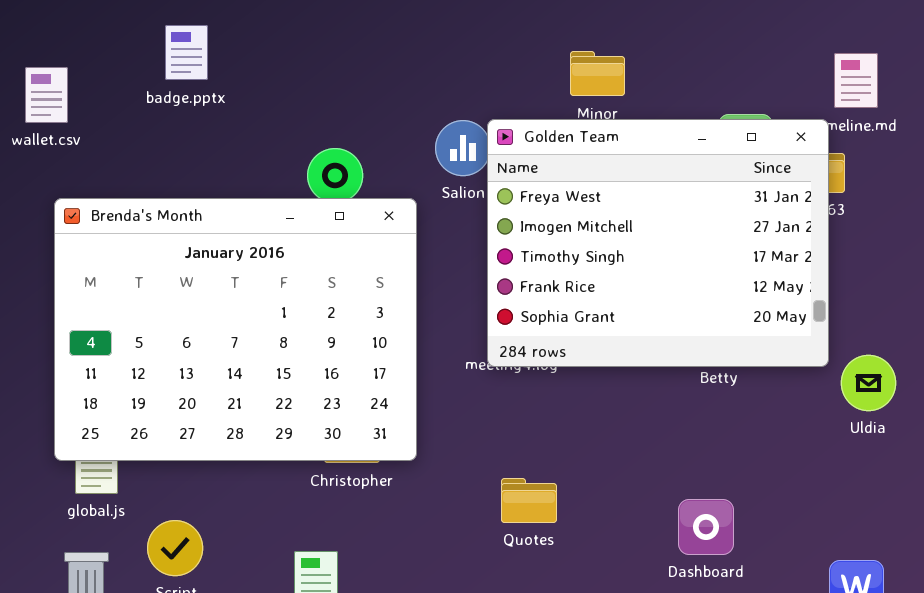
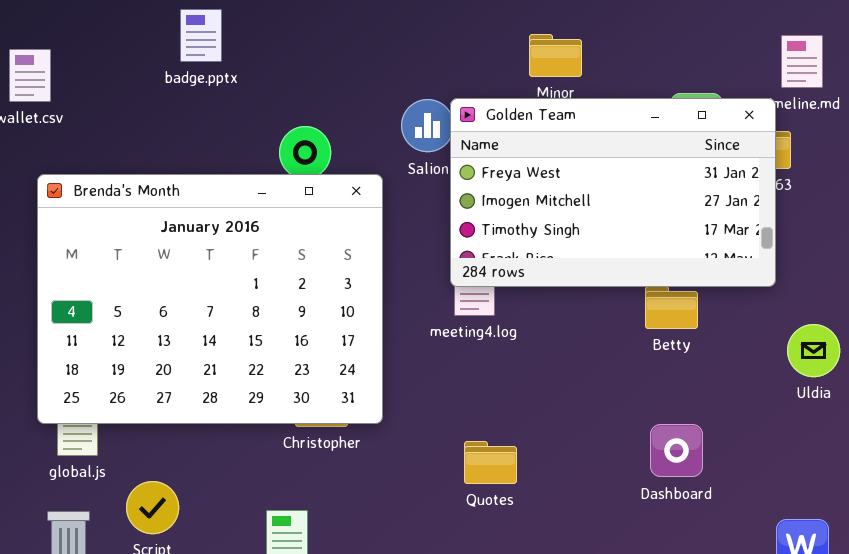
badge.pptx: [165,25,208,80] -> [180,9,222,62], moved
Golden Team: [487,119,829,367] -> [450,98,776,287], resized
Dashboard: [678,499,734,555] -> [650,424,703,477], moved

